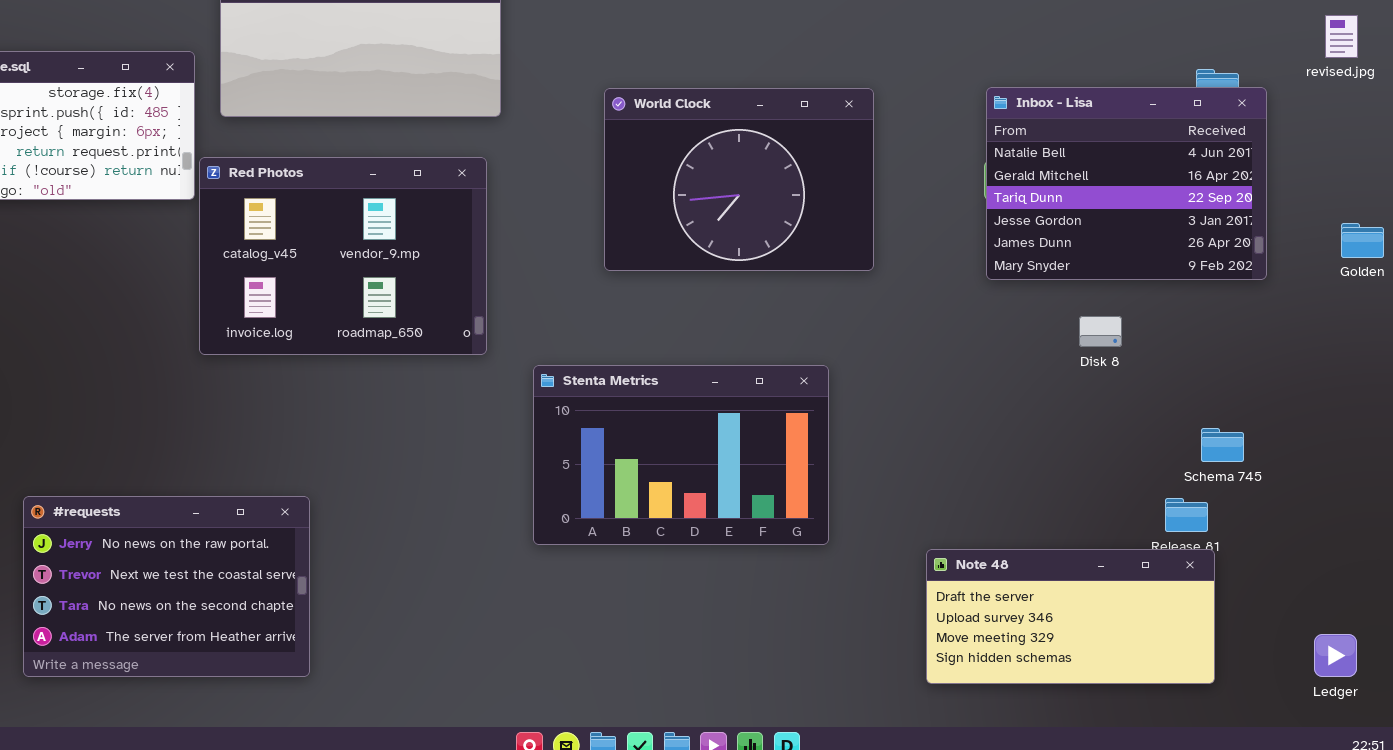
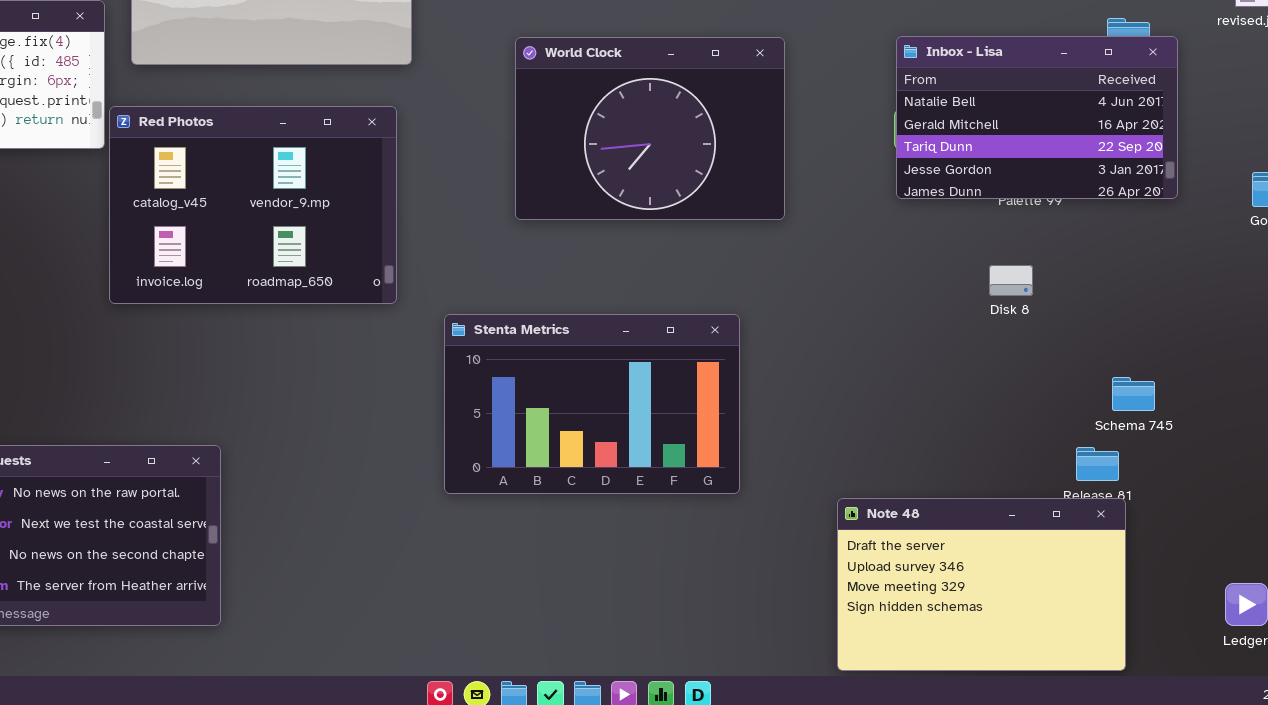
Inbox - Lisa: [986,87,1267,280] -> [896,36,1178,199], resized
Note 48: [926,549,1215,684] -> [837,498,1126,671], resized

